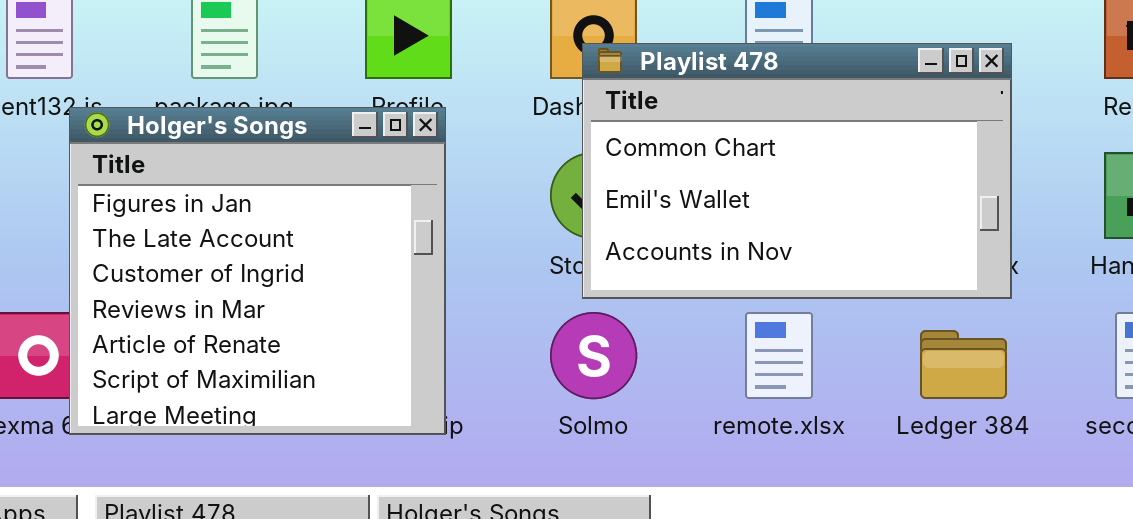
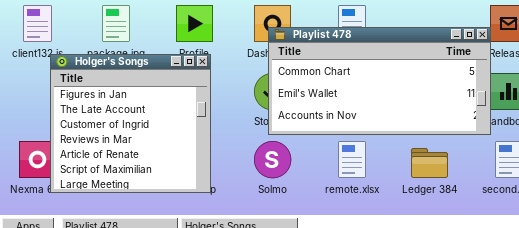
Playlist 478: [582,43,1012,299] -> [268,27,491,135], resized

